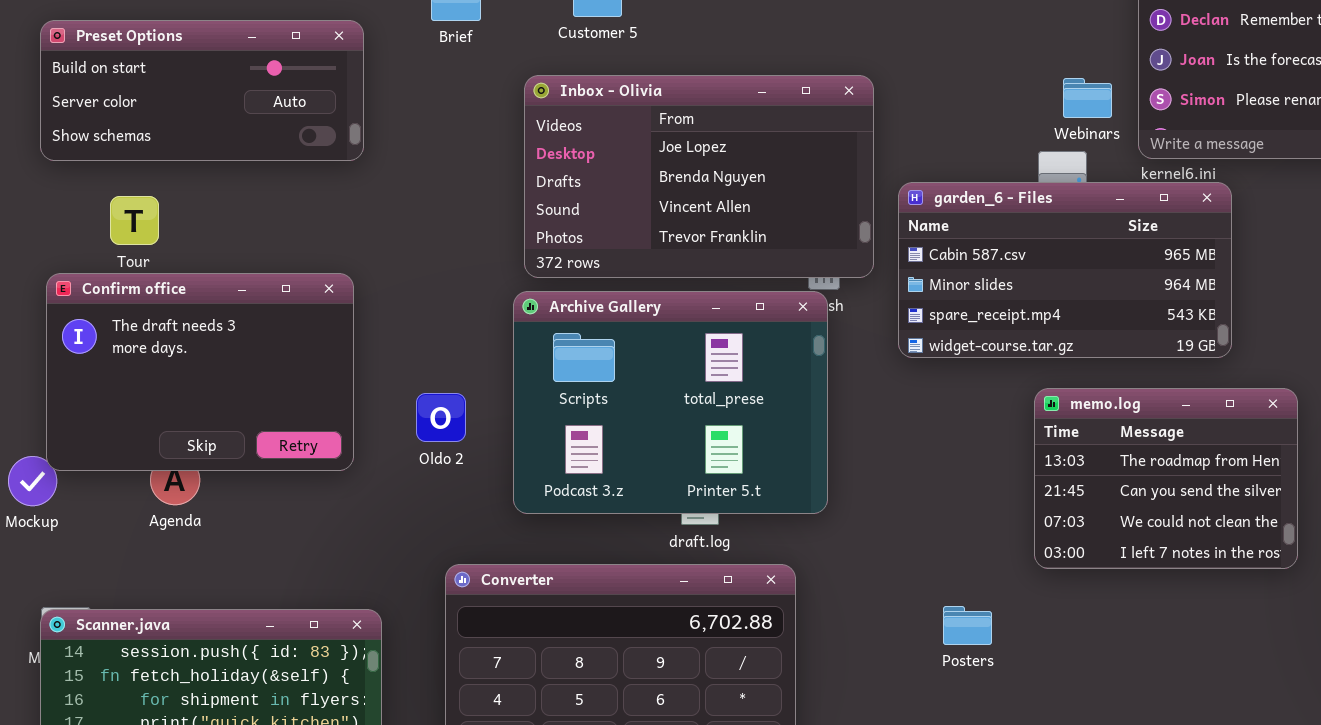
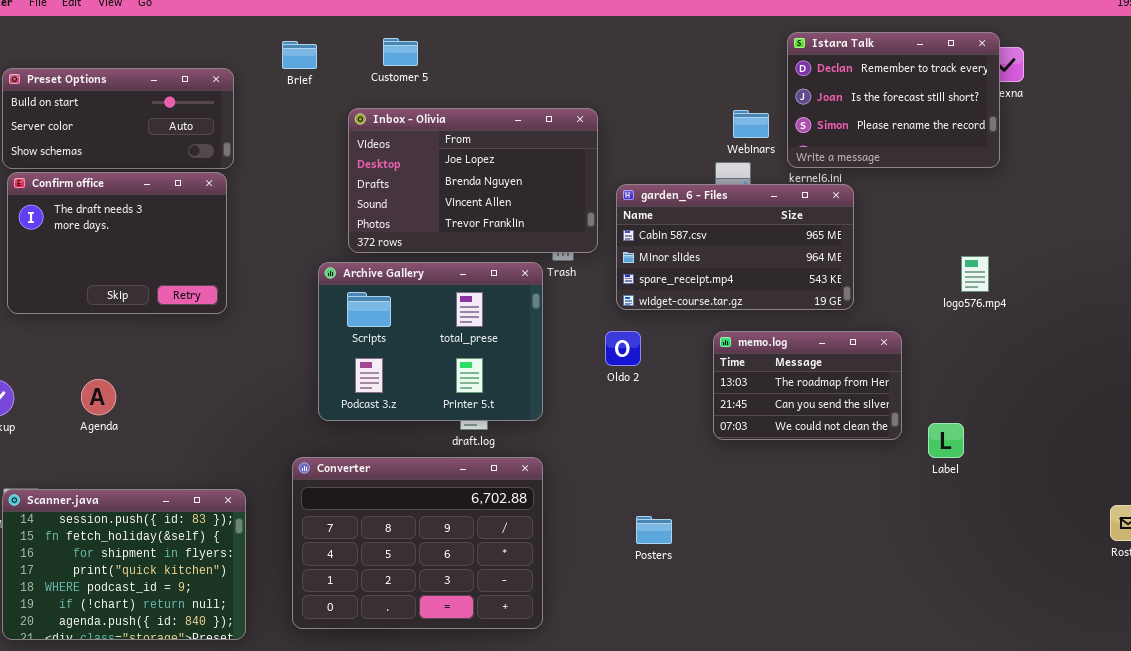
Confirm office: [46,273,354,471] -> [7,172,227,314], moved
Archive Gallery: [513,291,828,514] -> [318,262,543,421], moved
memo.log: [1034,388,1298,569] -> [713,331,902,440], resized
Oldo 2: [416,393,466,442] -> [605,331,641,366], moved
Posters: [943,606,992,645] -> [636,516,672,544], moved

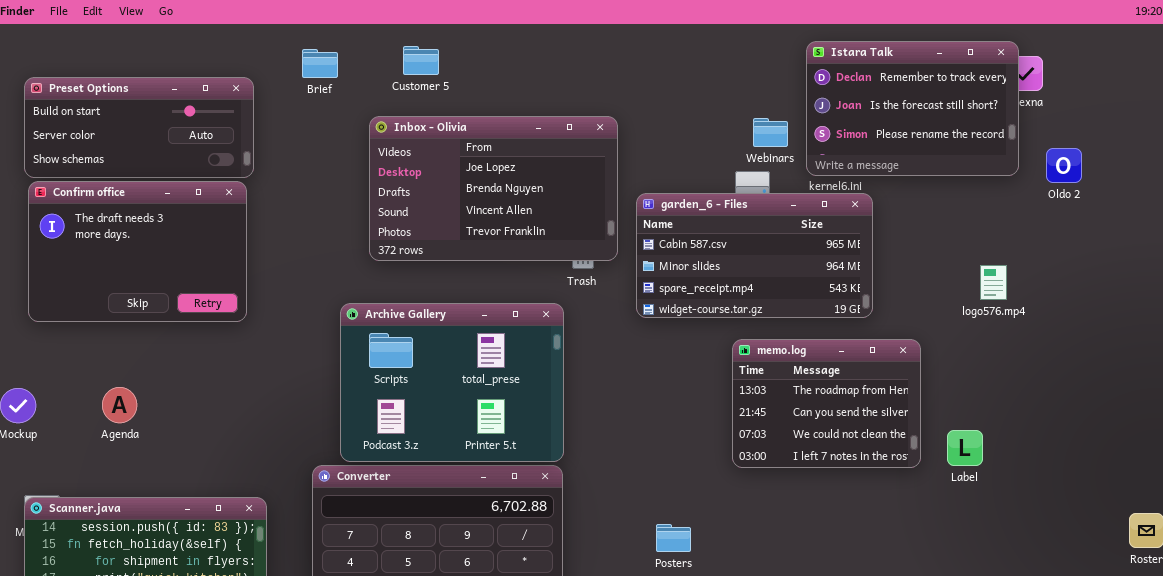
Archive Gallery: [318,262,543,421] -> [340,303,564,462], moved
Oldo 2: [605,331,641,366] -> [1046,148,1082,183], moved
memo.log: [713,331,902,440] -> [732,339,921,468], resized

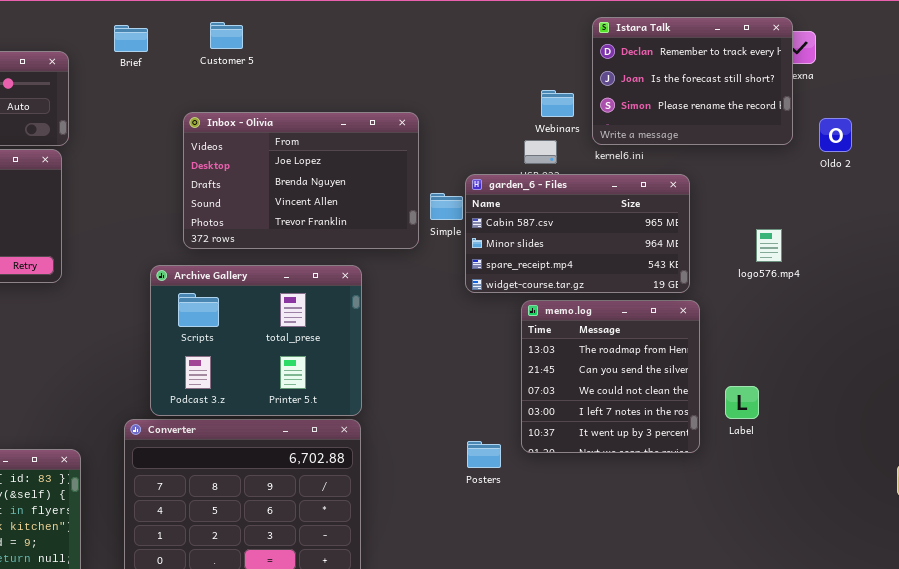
Inbox - Olivia: [369,116,618,261] -> [183,112,419,249], moved
garden_6 - Files: [636,193,873,318] -> [465,174,690,293], moved
memo.log: [732,339,921,468] -> [521,300,700,453], resized
Posters: [656,524,691,552] -> [467,441,501,468], moved

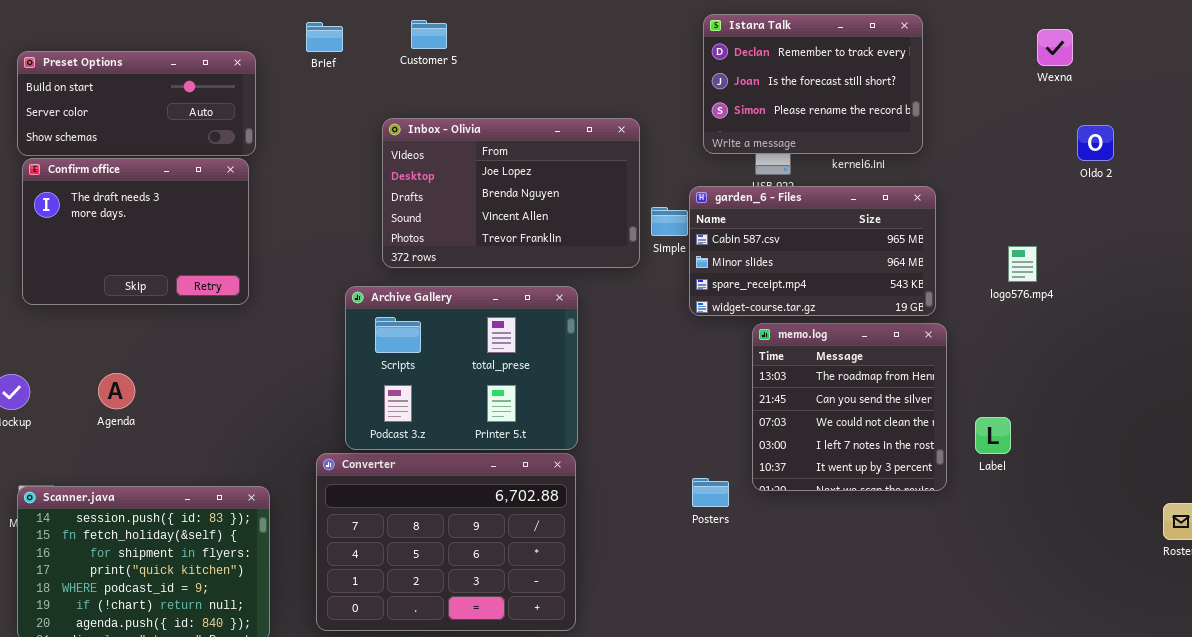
Istara Talk: [592,17,793,145] -> [703,14,923,154], moved

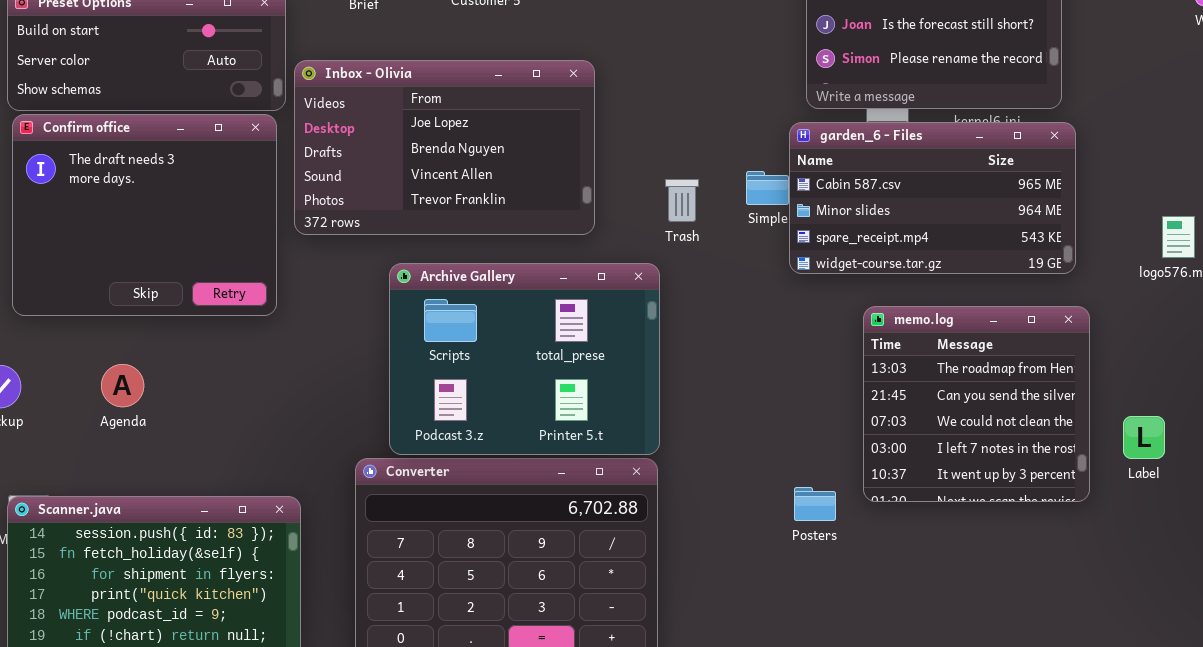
Inbox - Olivia: [382,118,640,268] -> [294,60,595,235], moved
Confirm office: [22,158,249,305] -> [12,114,277,316], resized
garden_6 - Files: [689,186,936,316] -> [789,122,1076,274], moved

